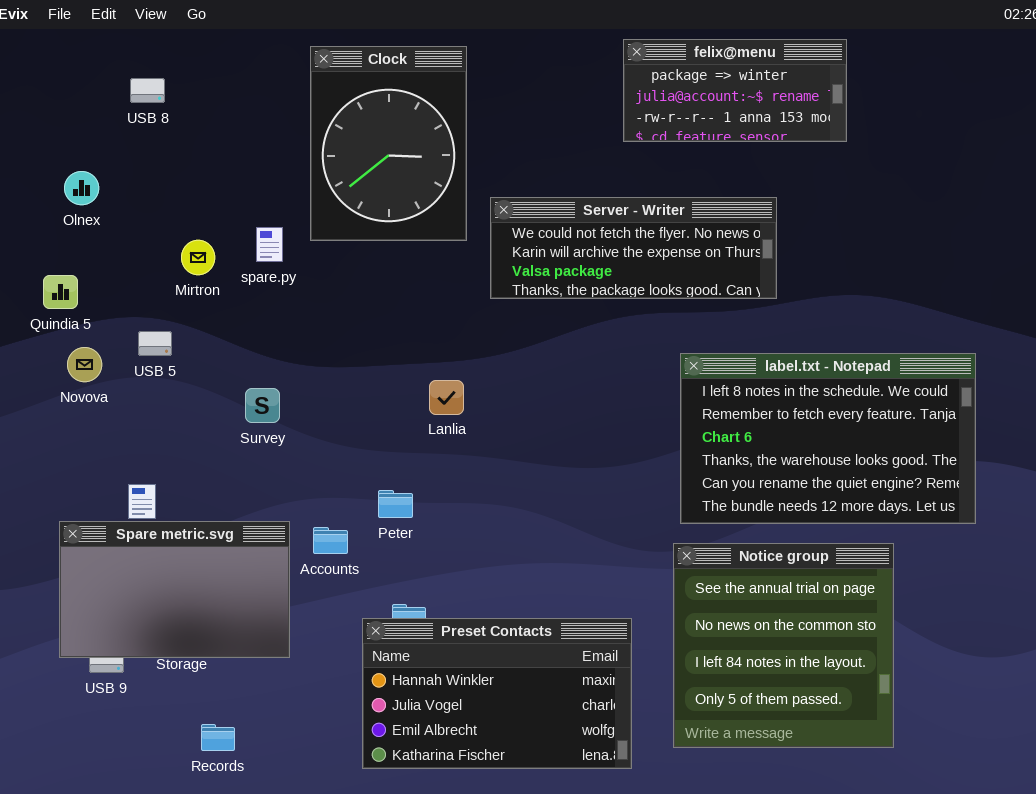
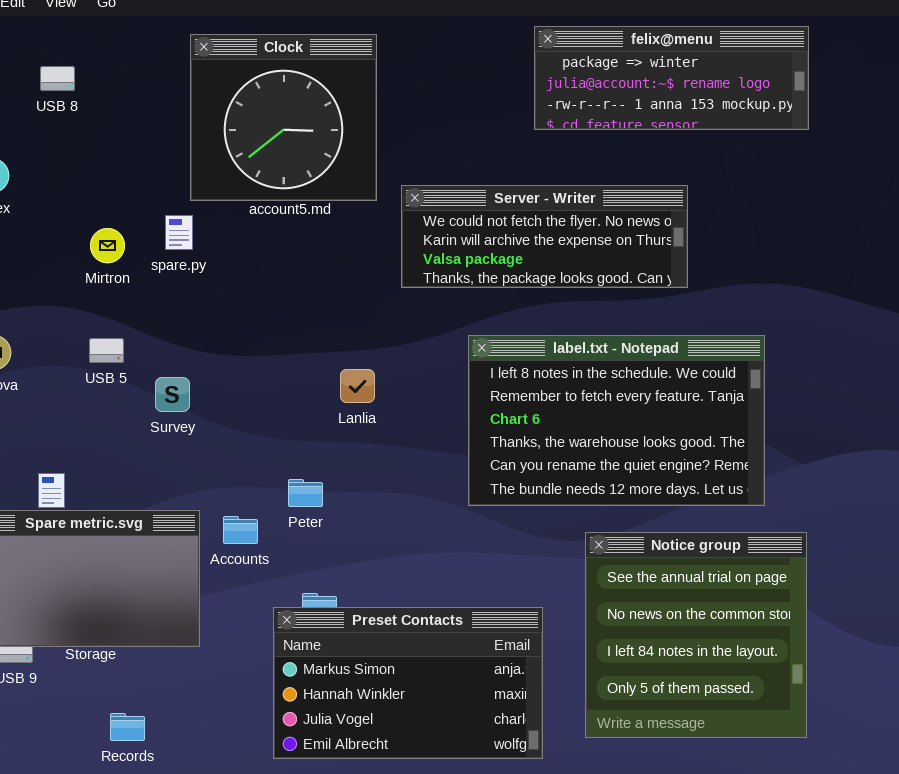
felix@menu: [623,39,847,142] -> [534,26,809,130], resized
Clock: [310,46,467,241] -> [190,34,377,201], resized
USB 5: [138,331,172,356] -> [89,338,124,363], moved
label.txt - Notepad: [680,353,976,524] -> [468,335,765,506], moved
Preset Contacts: [362,618,632,769] -> [273,607,543,759], scrolled up 1 row

